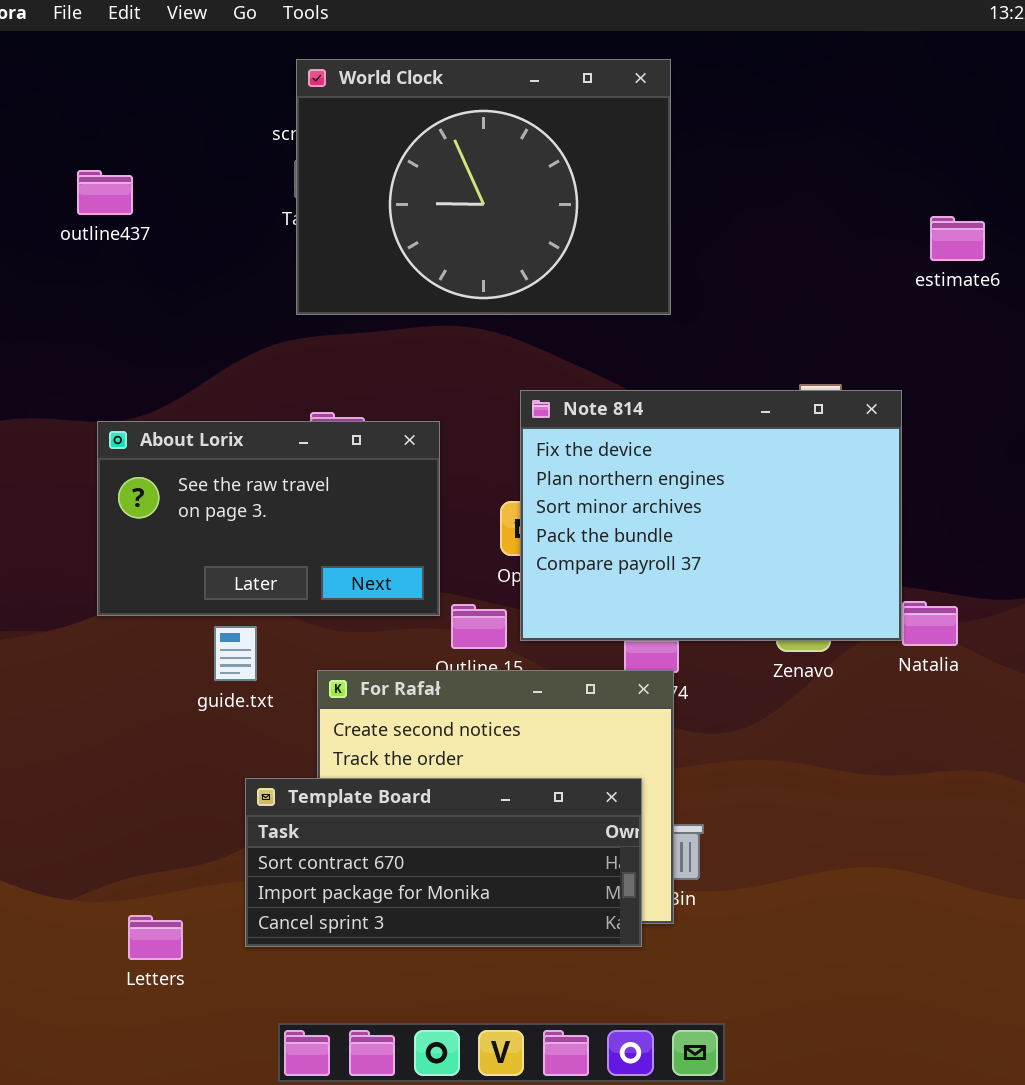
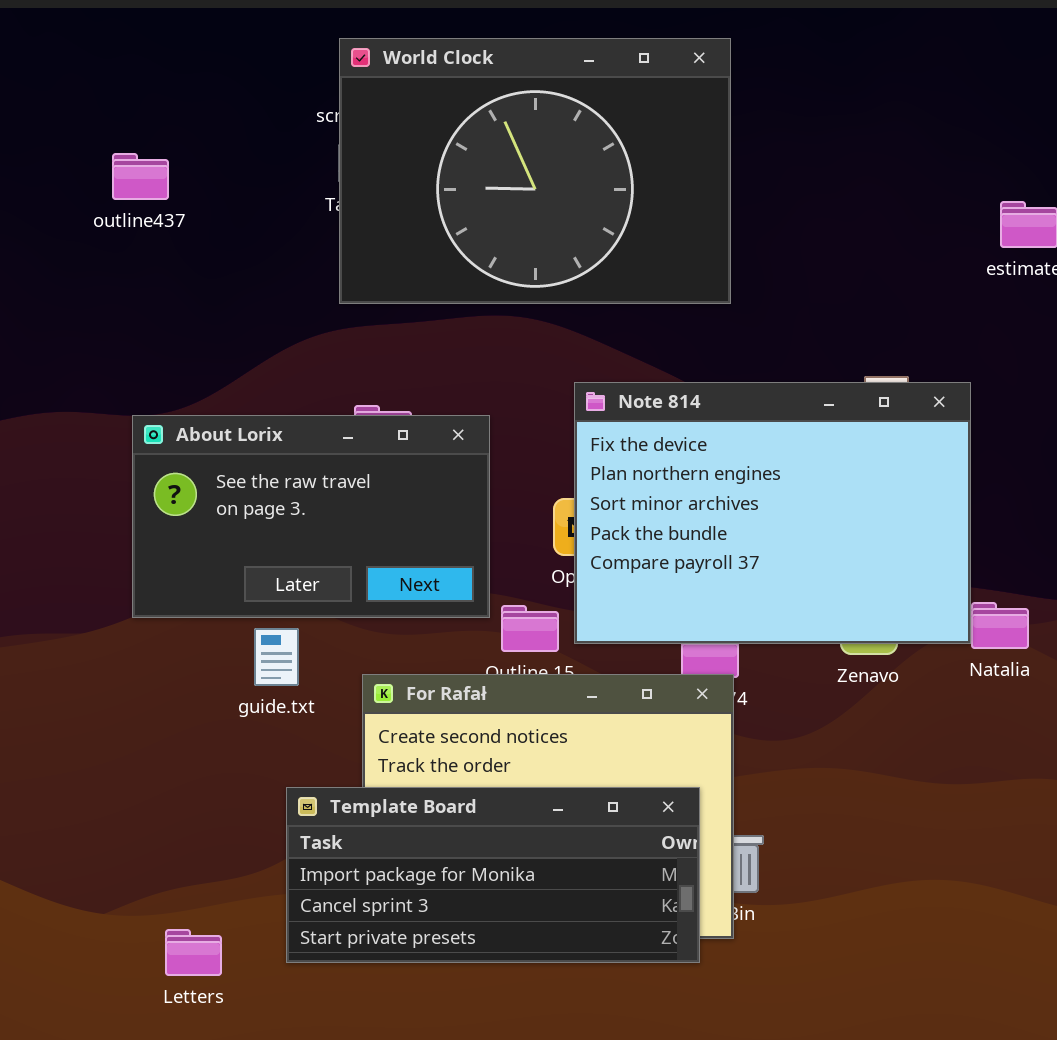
Template Board: [245,778,642,947] -> [286,787,700,963], scrolled down 1 row

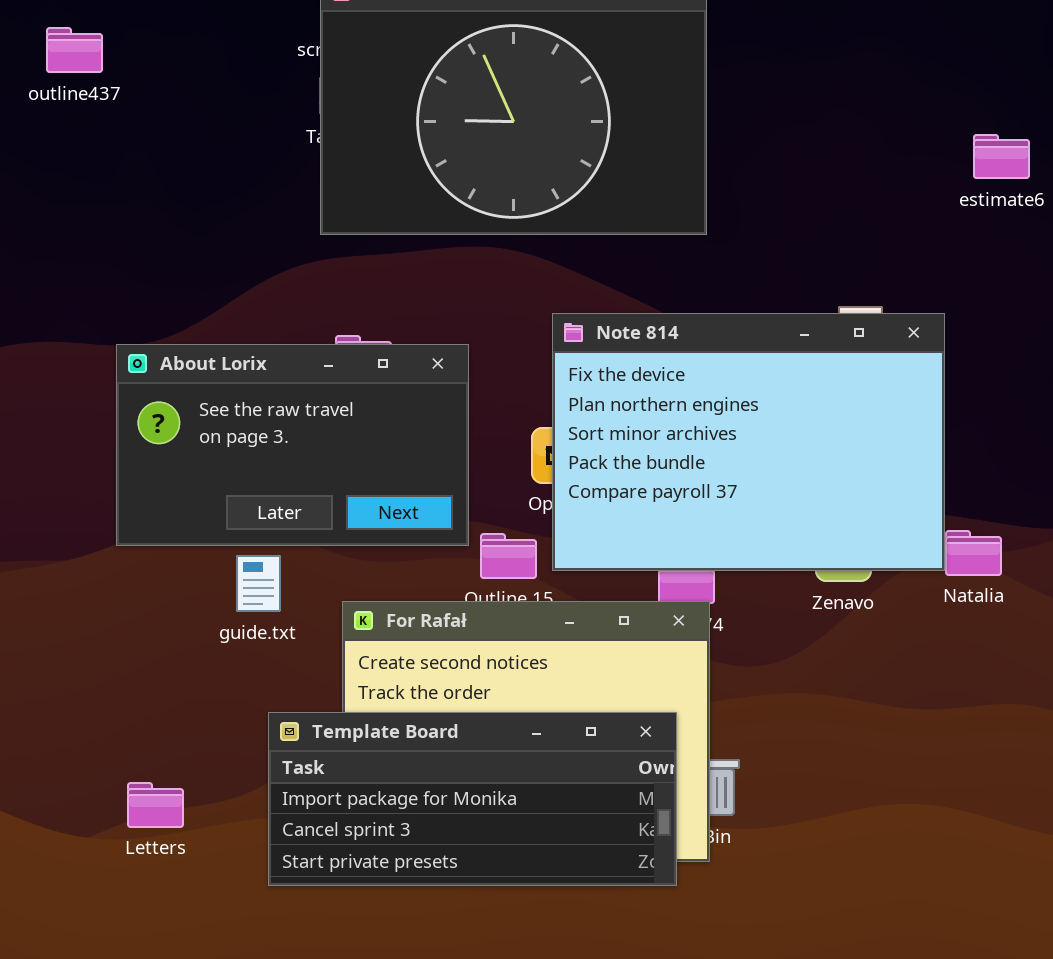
outline437: [112,153,169,200] -> [46,27,103,73], moved
Letters: [165,929,222,976] -> [127,782,184,828], moved

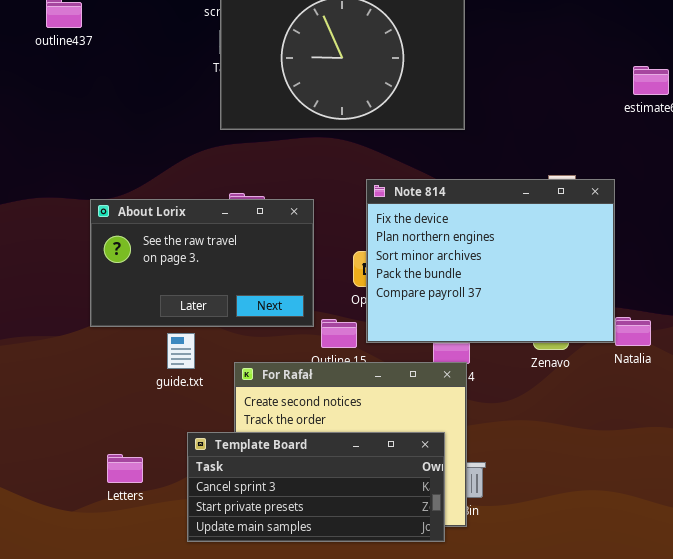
Template Board: [268,712,677,886] -> [187,432,445,542], scrolled down 1 row
Letters: [127,782,184,828] -> [107,454,143,483], moved

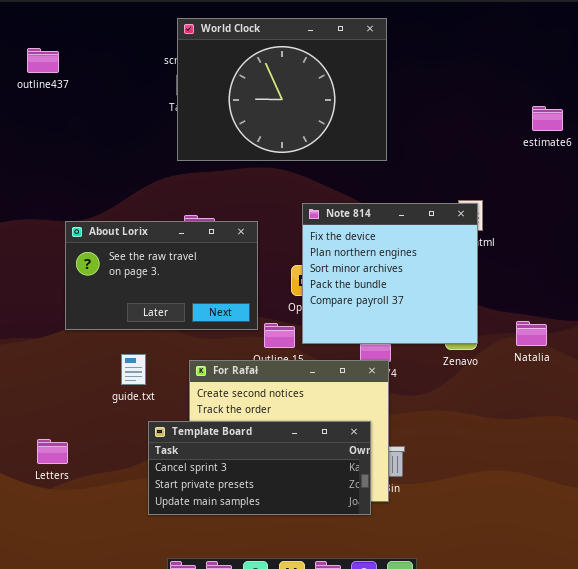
Note 814: [366,179,615,343] -> [302,203,478,344], resized
guide.txt: [167,333,195,369] -> [121,354,146,385], moved
Letters: [107,454,143,483] -> [37,439,68,464], moved

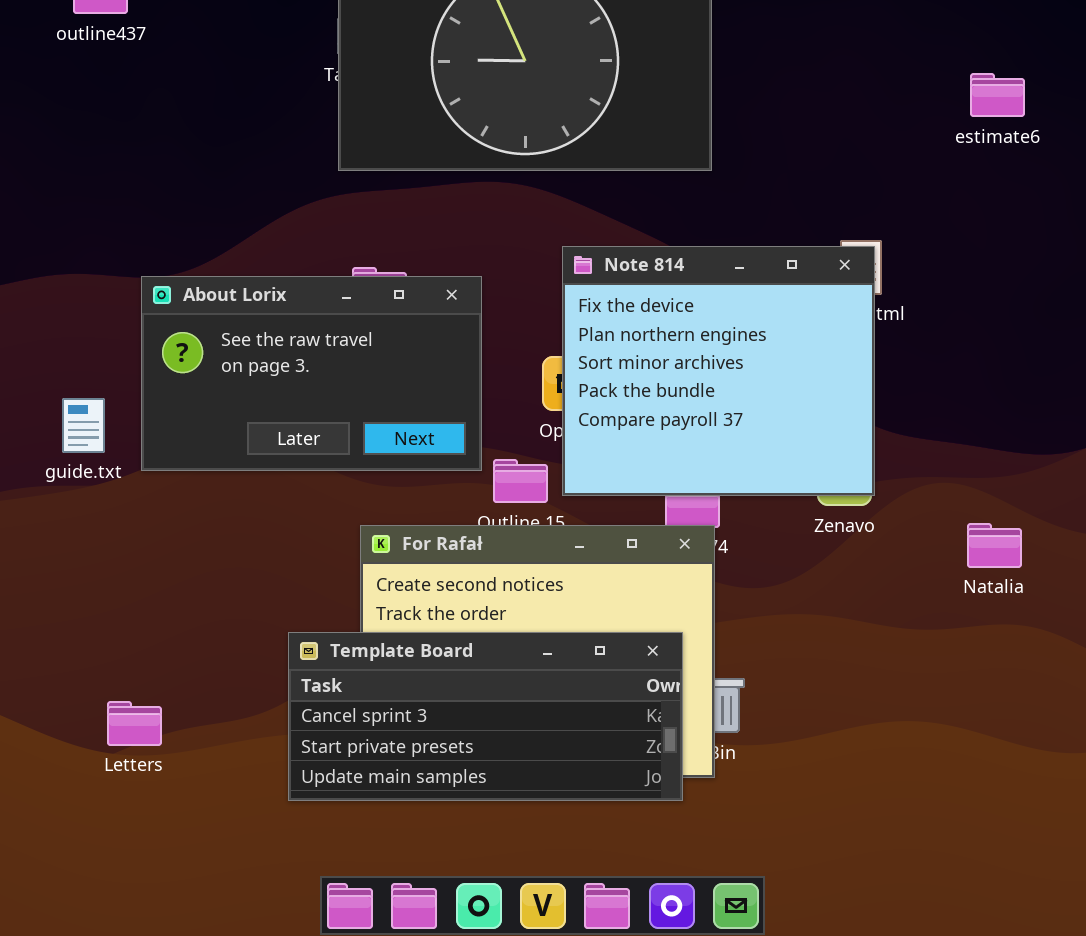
Natalia: [516,321,547,346] -> [967,523,1022,568], moved
guide.txt: [121,354,146,385] -> [62,398,105,453], moved
Letters: [37,439,68,464] -> [107,701,162,746], moved

